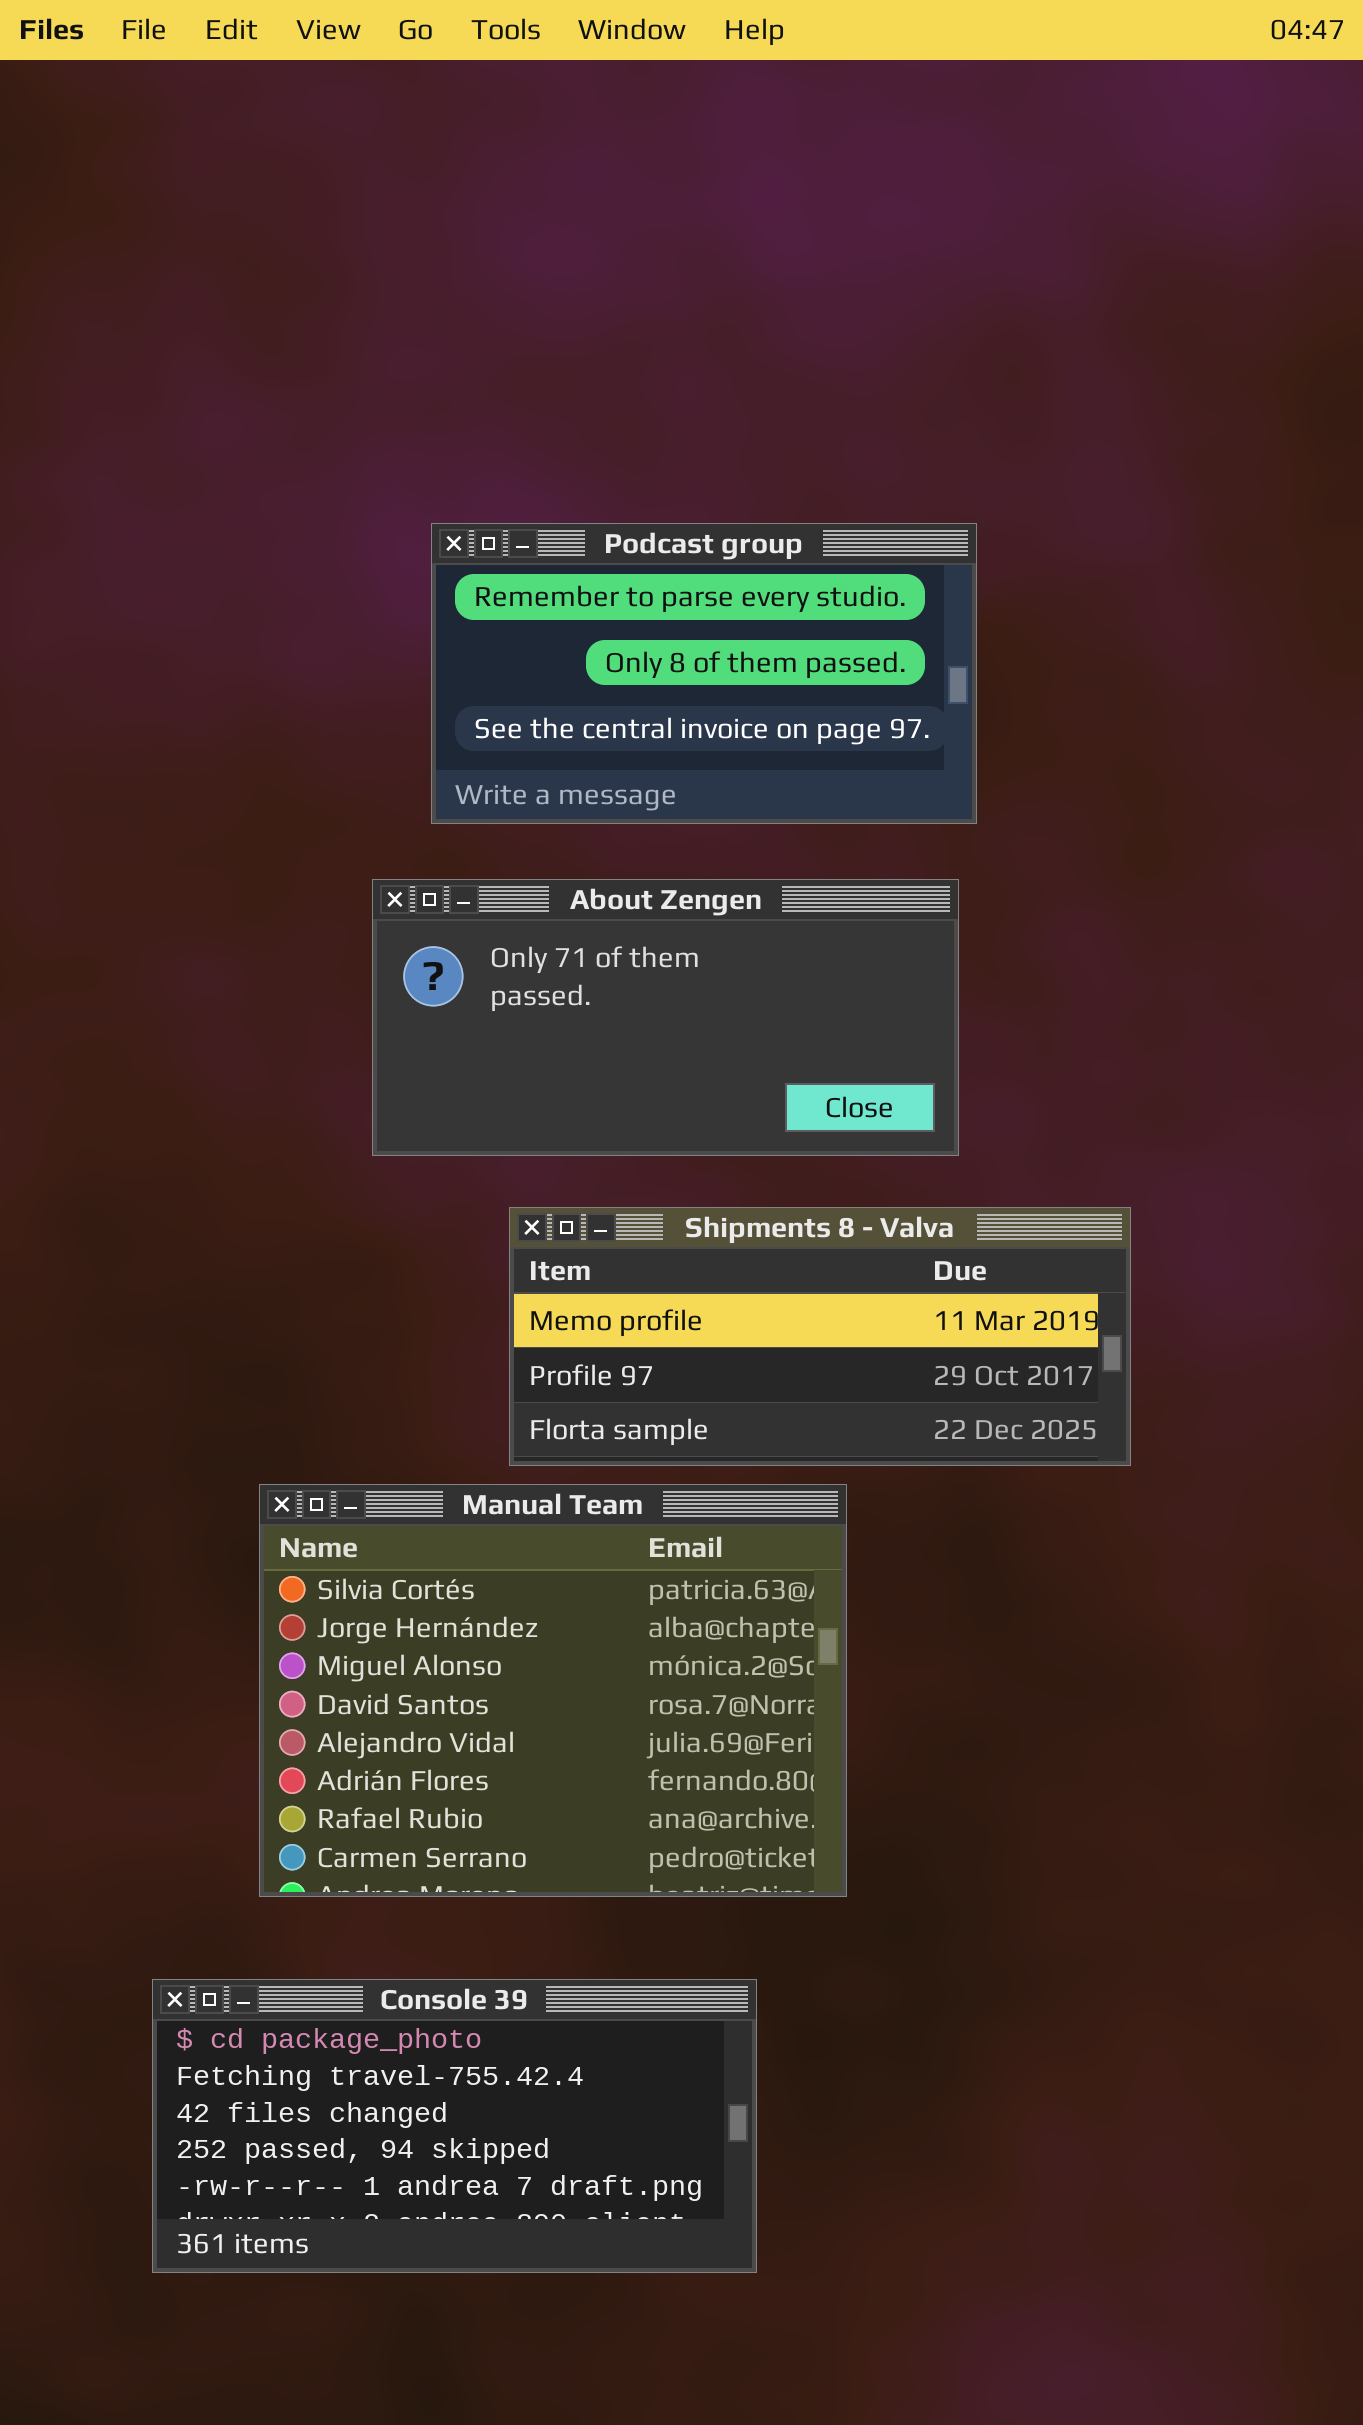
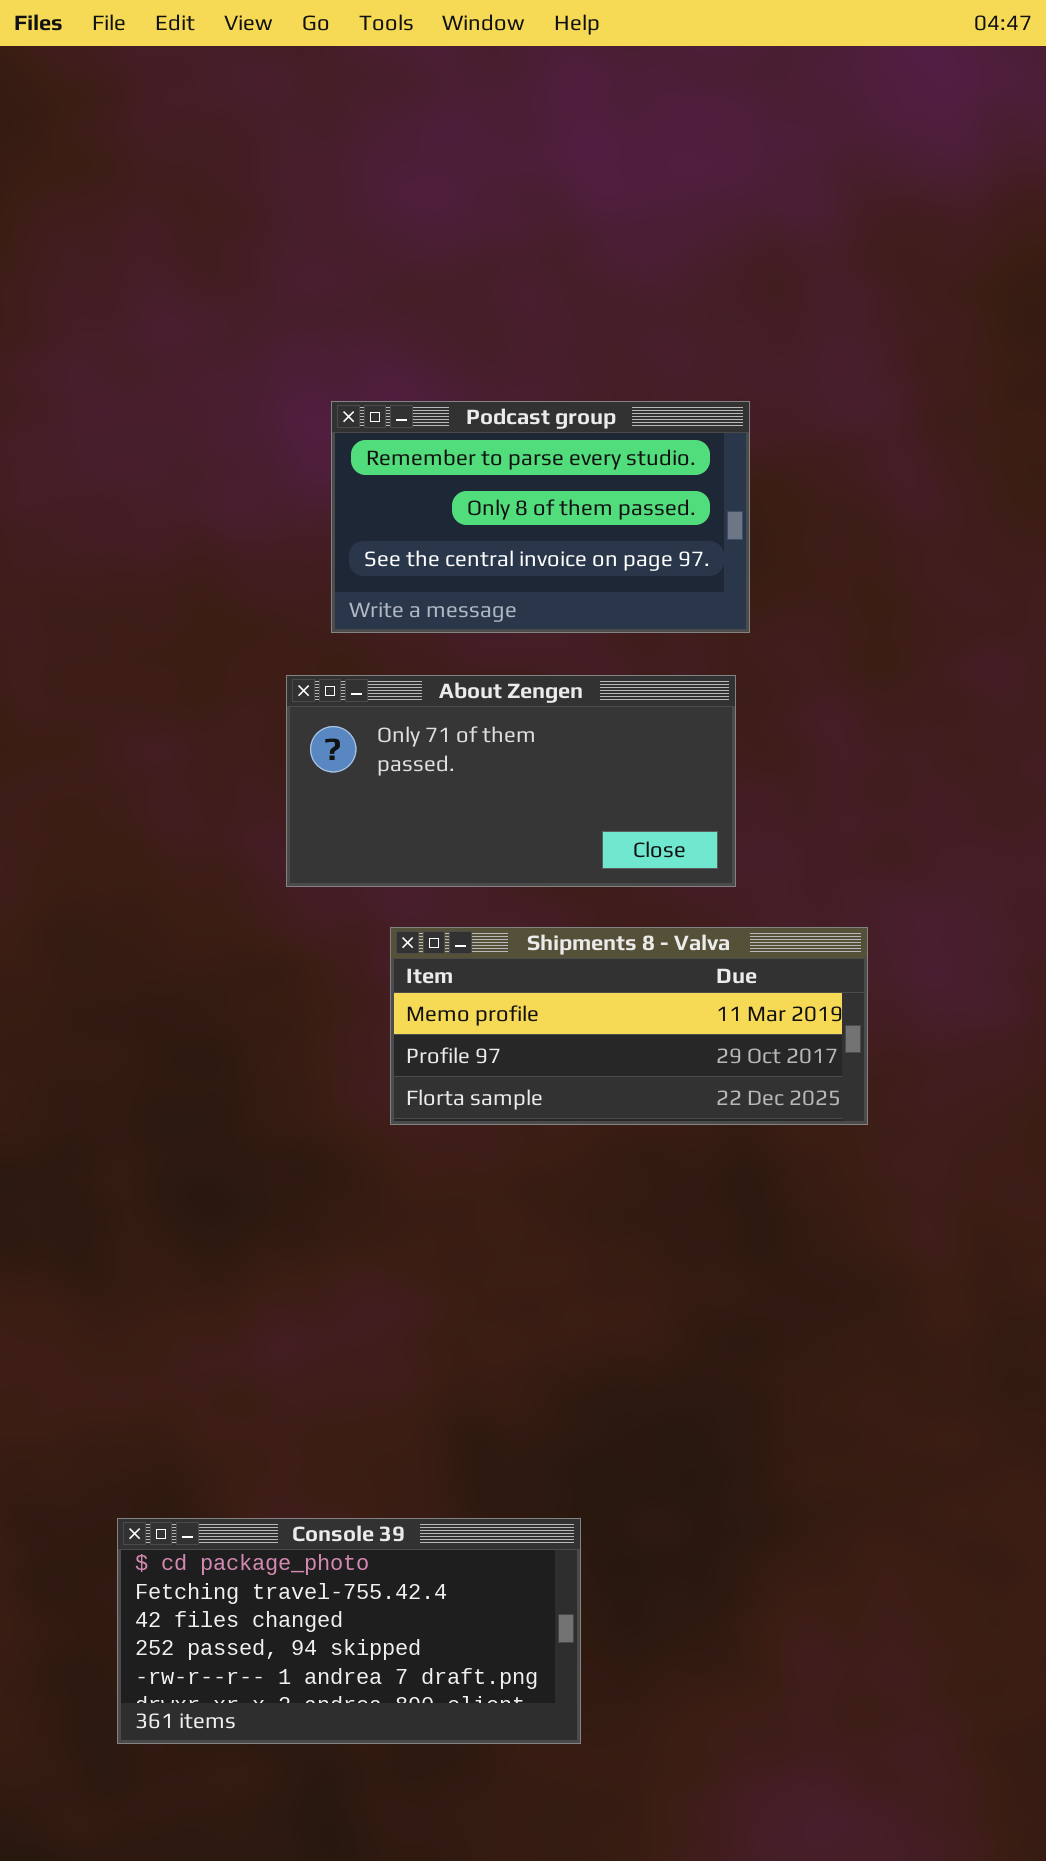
Manual Team: [259,1484,847,1897] -> none, closed

